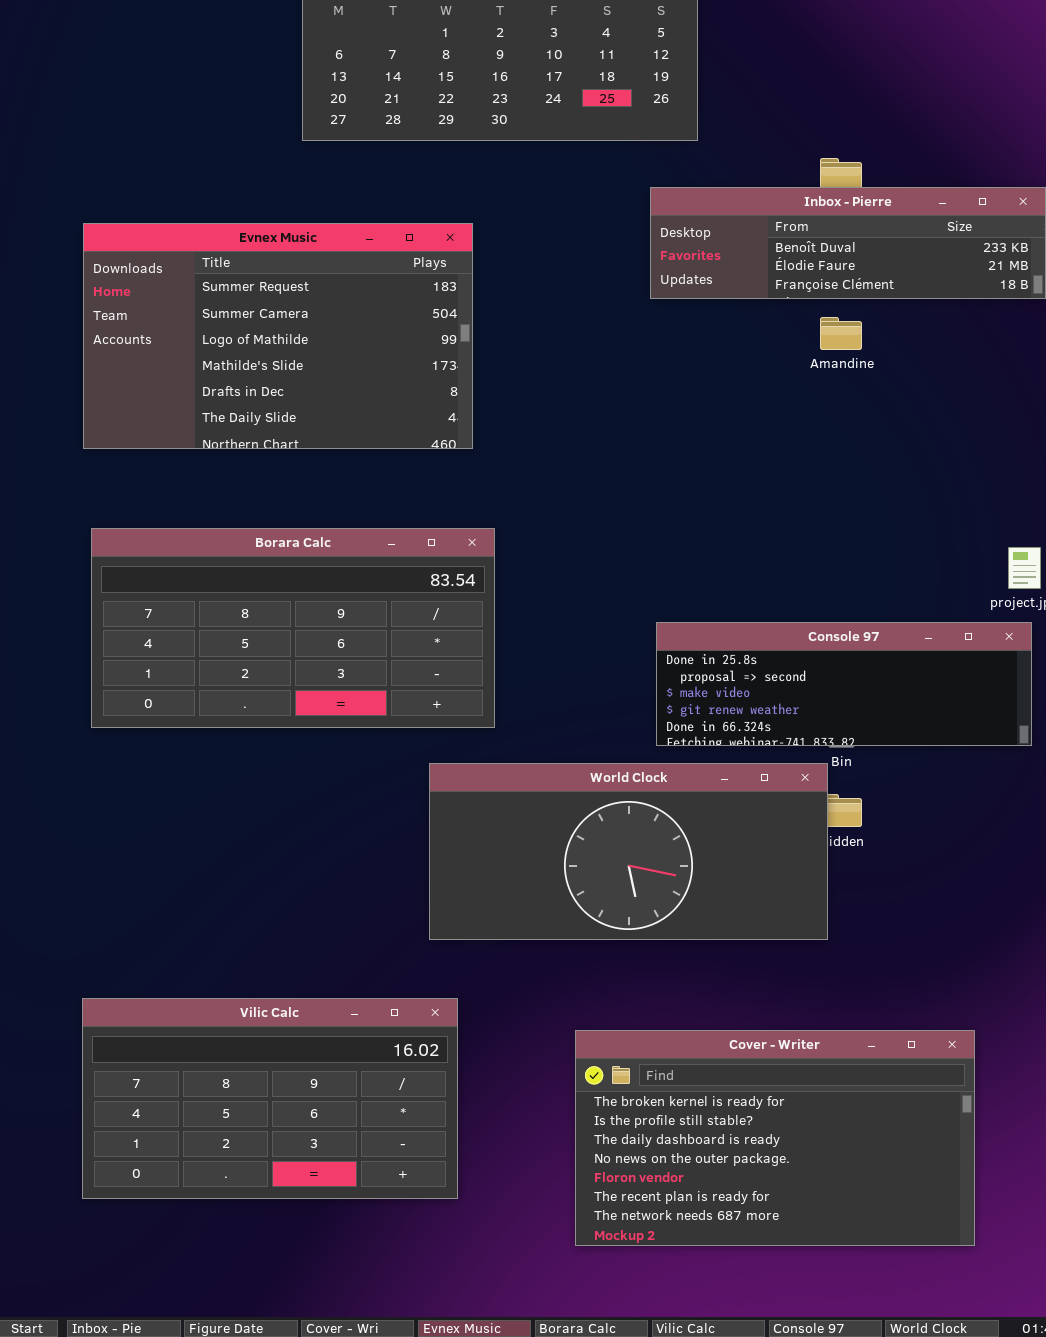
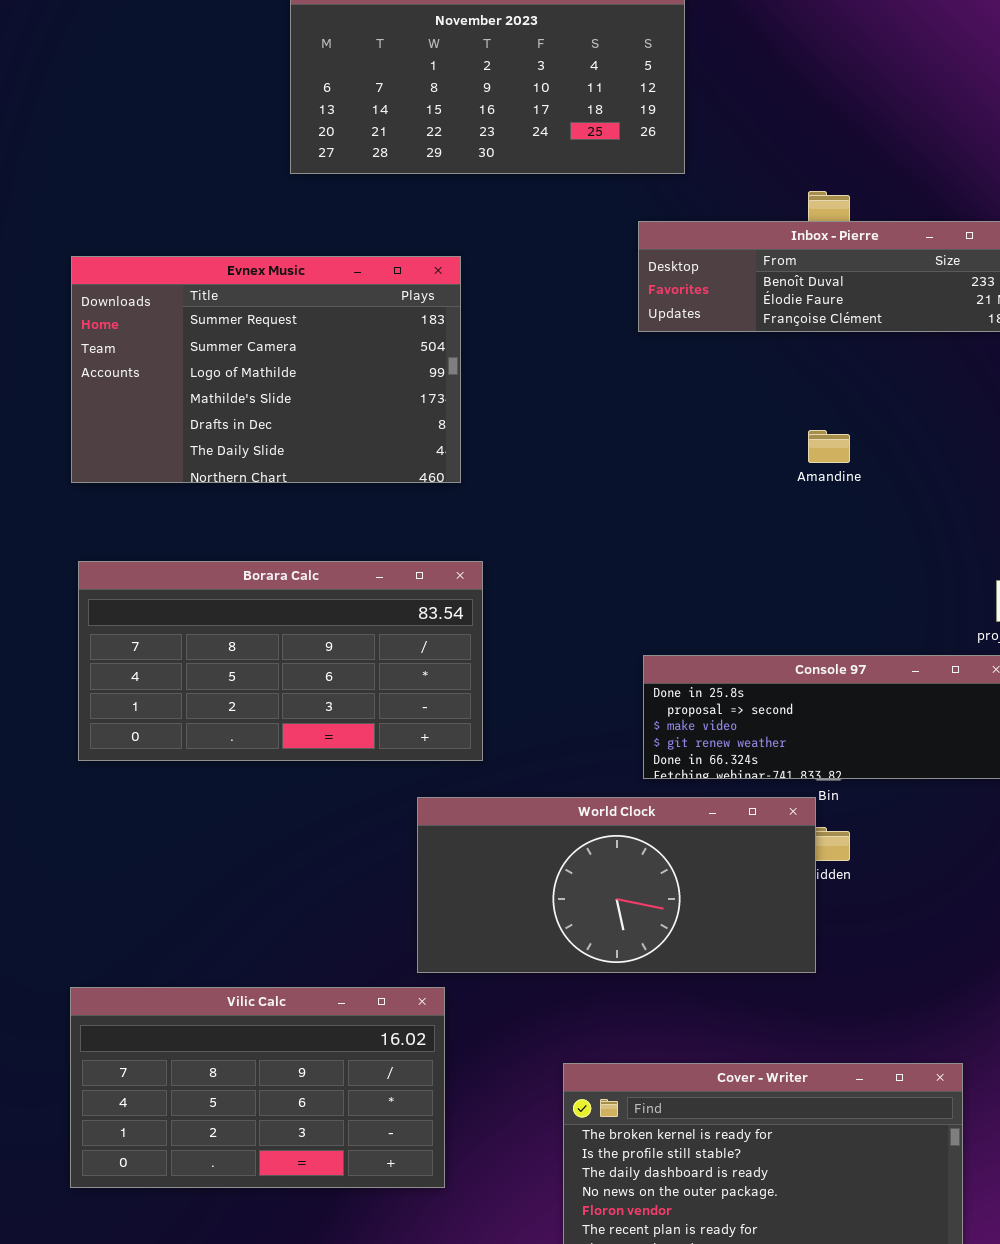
Amandine: [820,317,862,350] -> [808,430,850,463], moved
Vilic Calc: [82,998,458,1199] -> [70,987,445,1188], moved

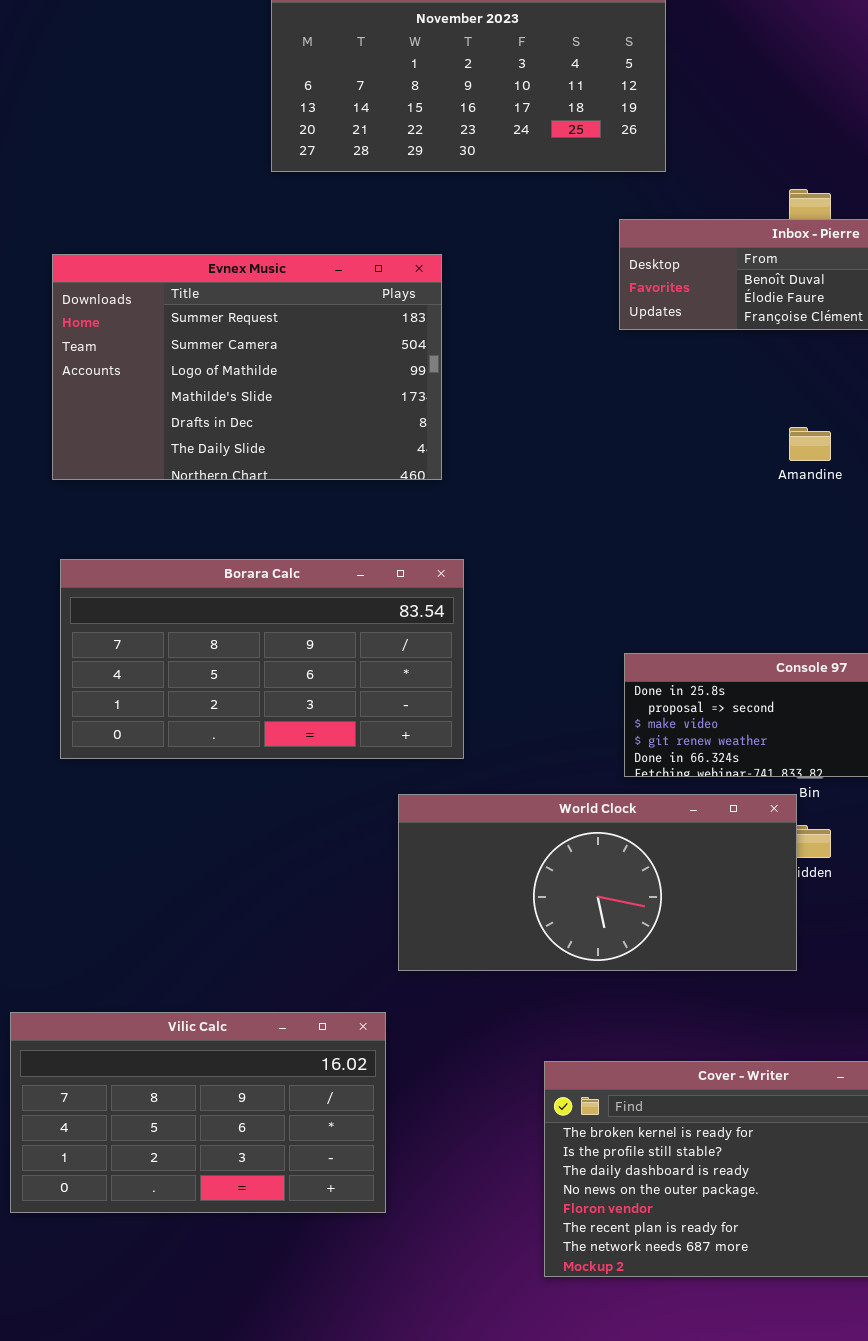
Vilic Calc: [70,987,445,1188] -> [10,1012,386,1213], moved

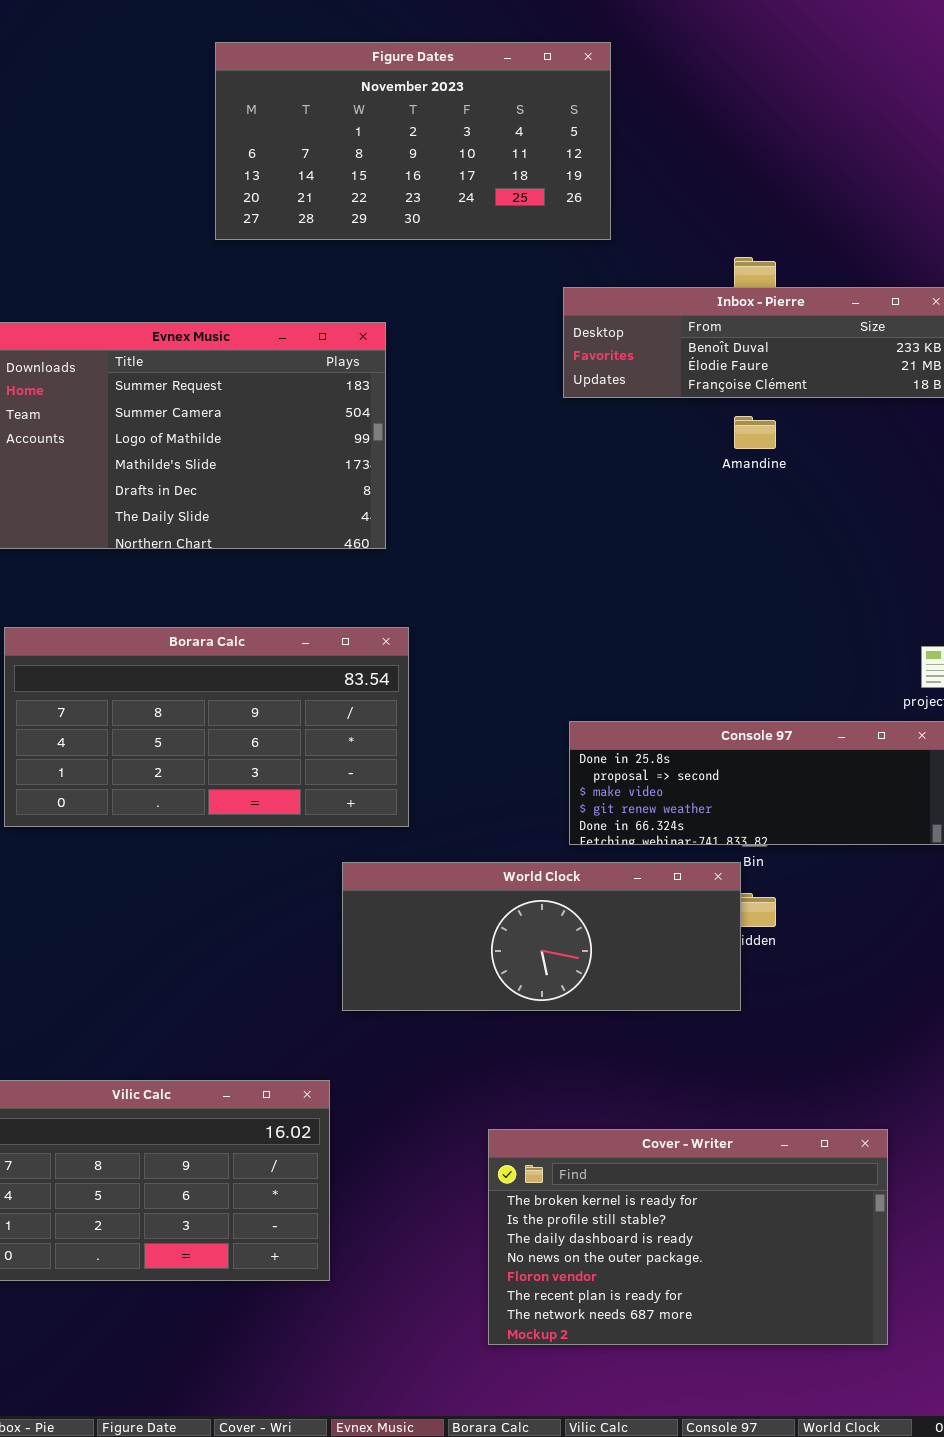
Amandine: [789,427,831,461] -> [734,416,776,449], moved
World Clock: [398,794,797,971] -> [342,862,741,1011], resized

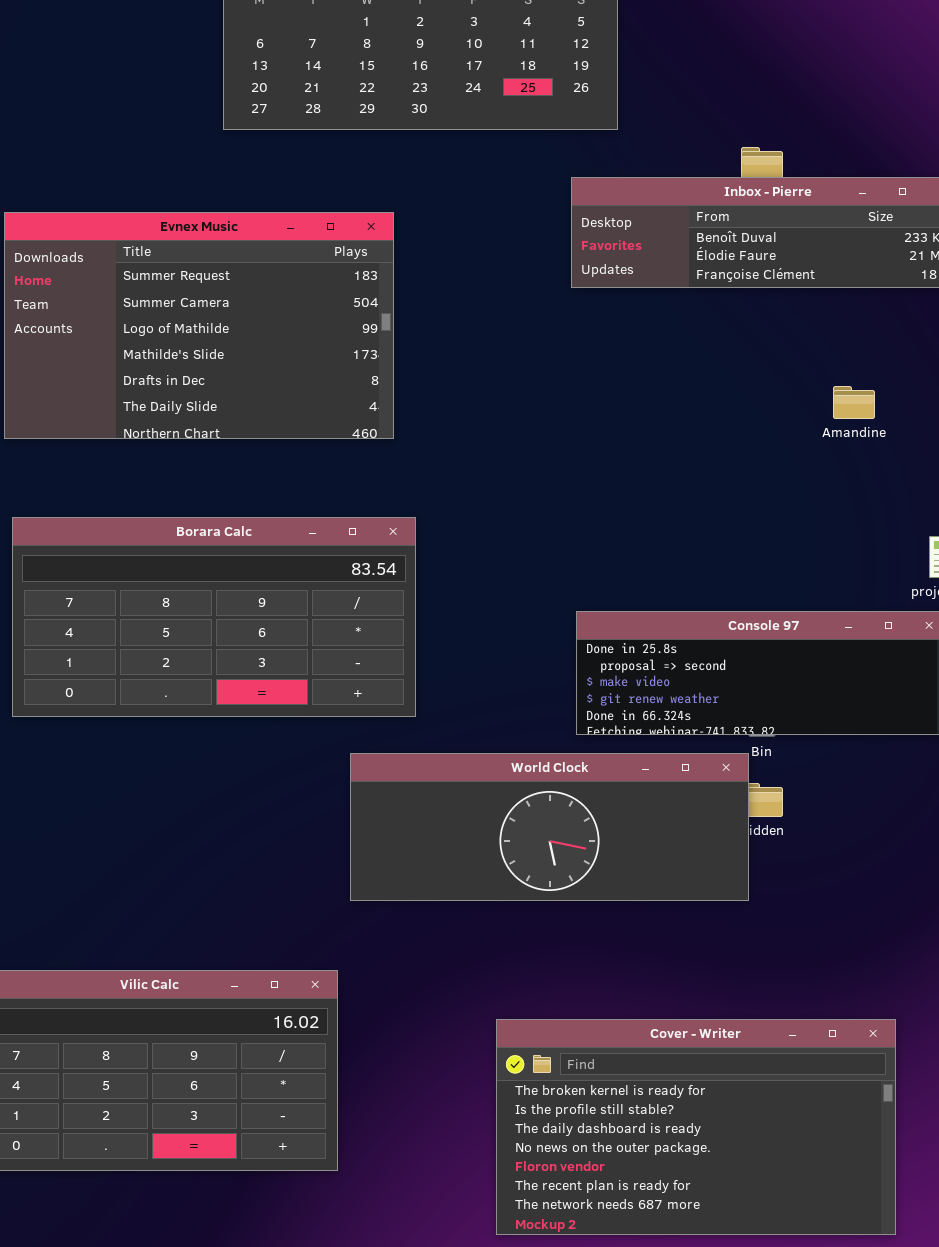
Amandine: [734,416,776,449] -> [833,386,875,419], moved

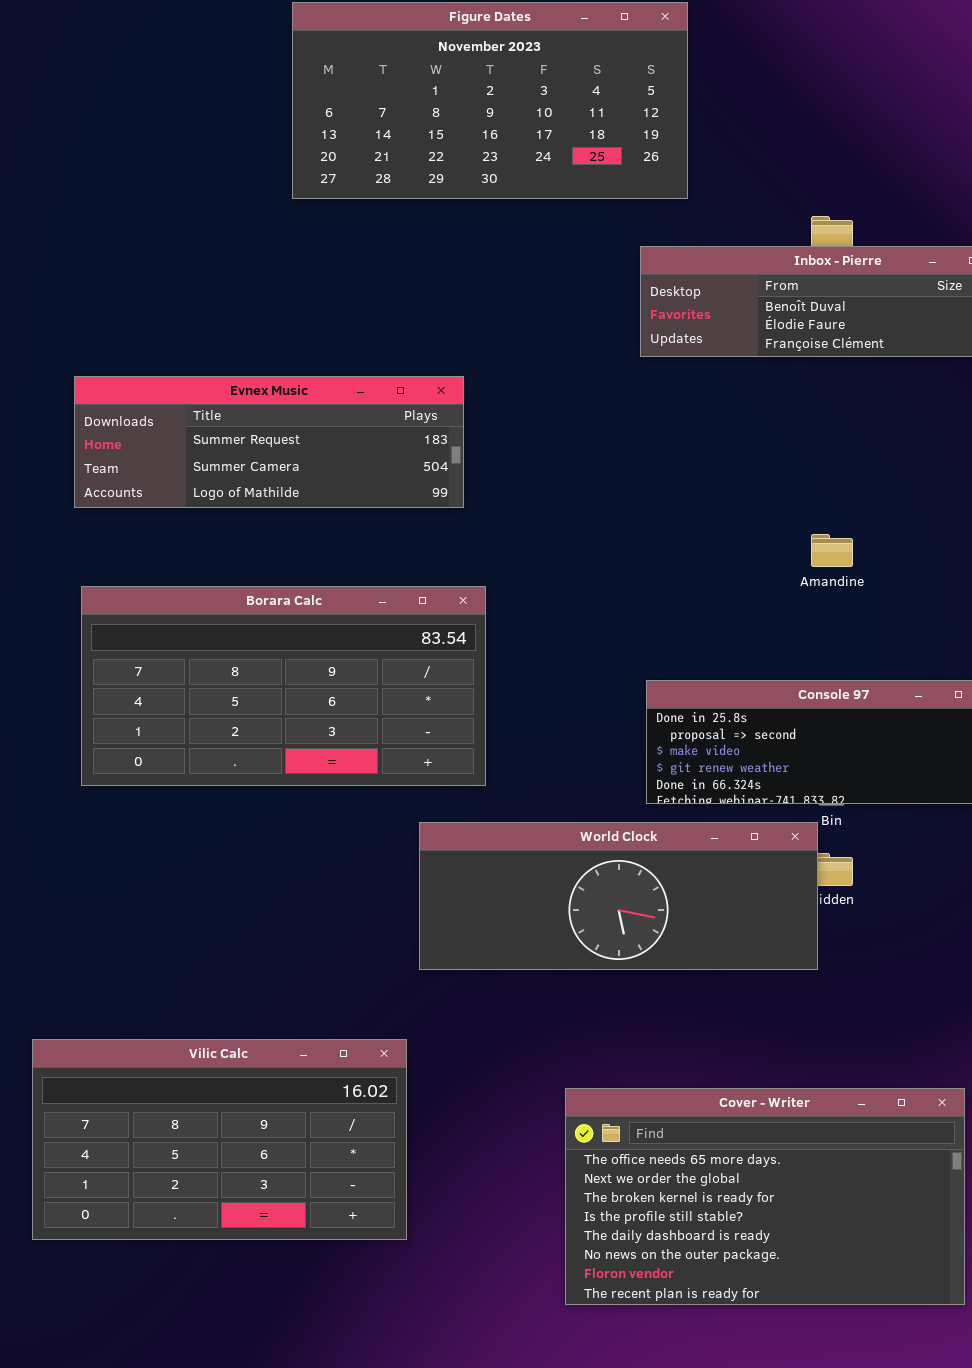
Evnex Music: [4,212,394,439] -> [74,376,464,508], resized
Amandine: [833,386,875,419] -> [811,534,853,567], moved
Cover - Writer: [496,1019,896,1235] -> [565,1088,965,1305], scrolled up 2 rows

